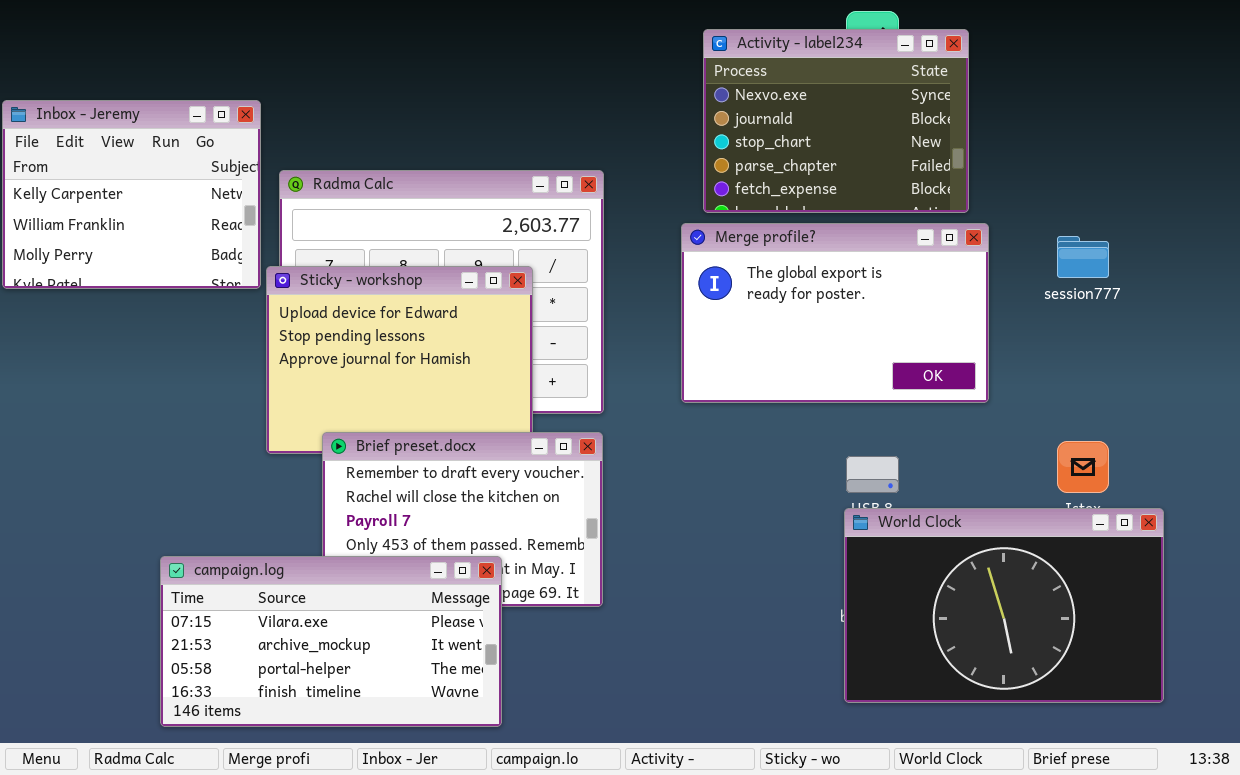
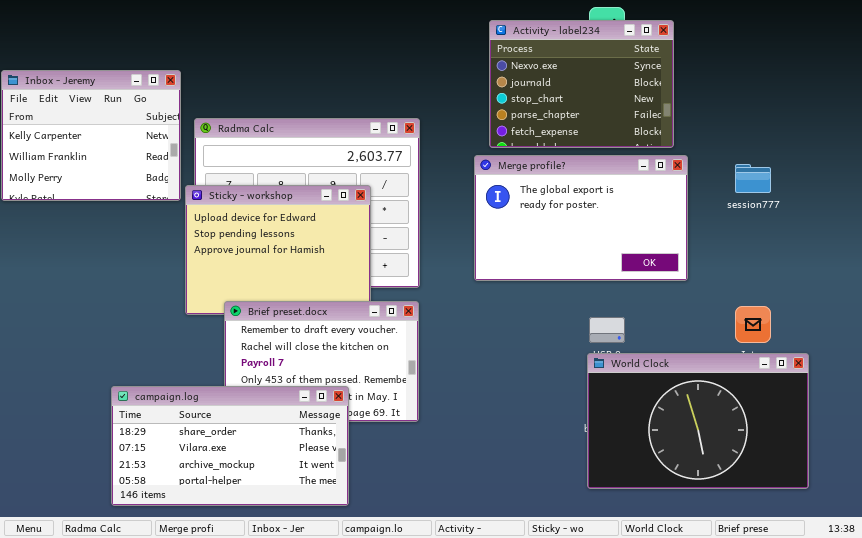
campaign.log: [160,556,502,727] -> [111,386,349,506], scrolled up 1 row

